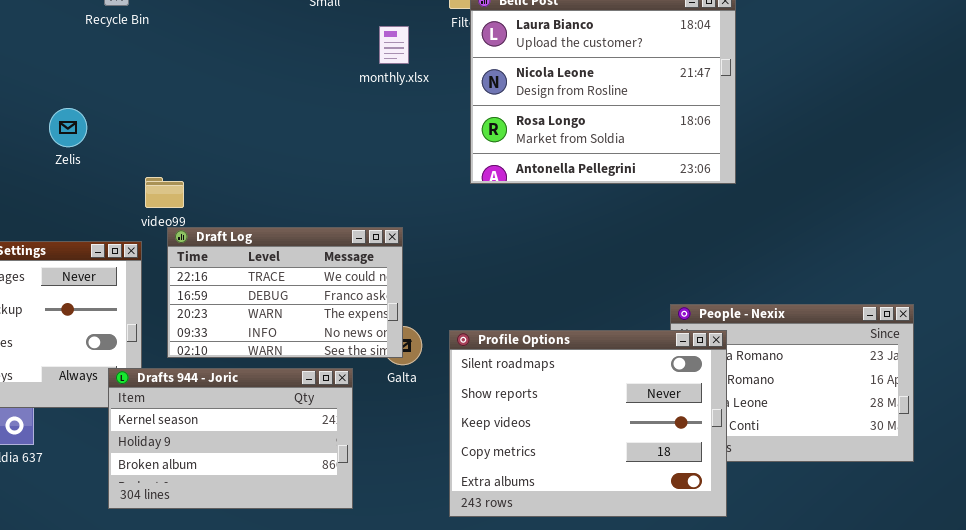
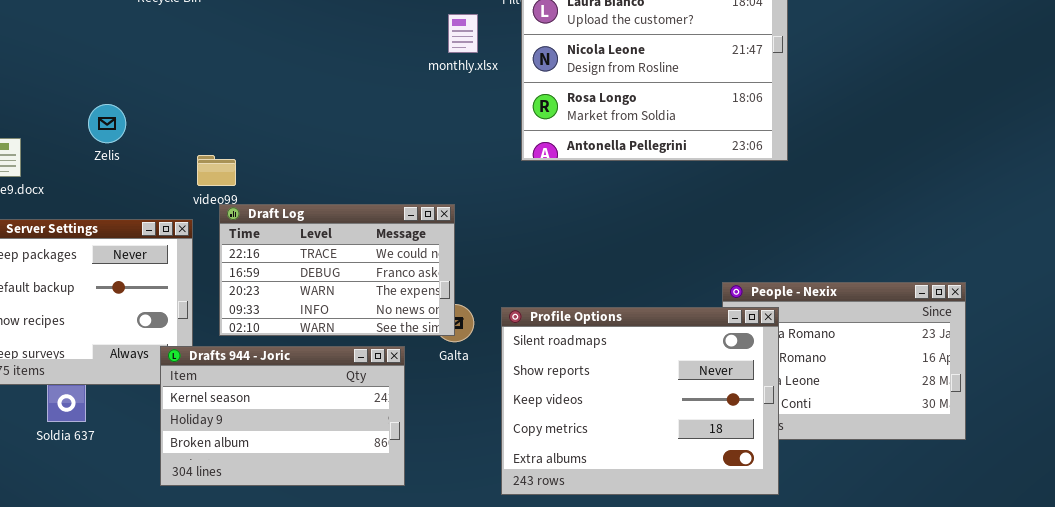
monthly.xlsx: [379,26,409,64] -> [448,14,478,53], moved
Zelis: [49,108,87,147] -> [88,104,126,143], moved

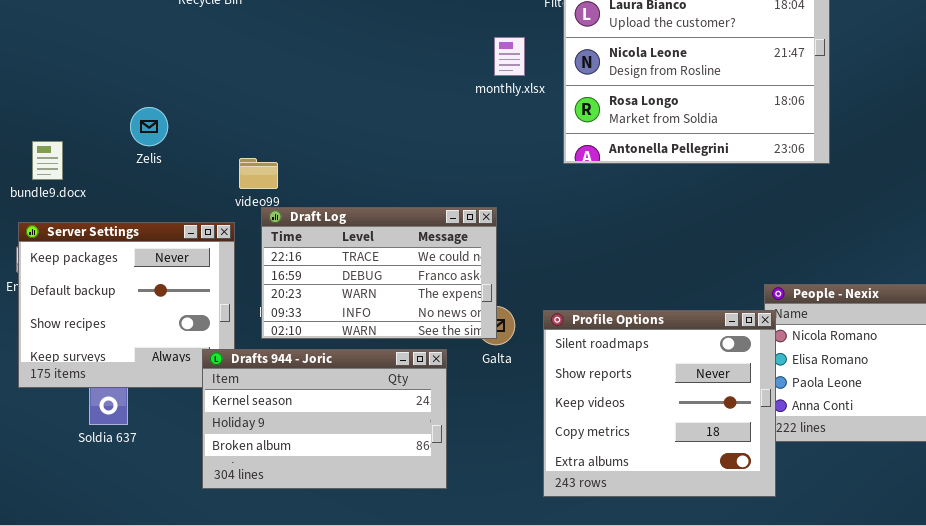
monthly.xlsx: [448,14,478,53] -> [494,37,525,76], moved
Profile Options: [501,307,779,495] -> [543,310,776,497], resized

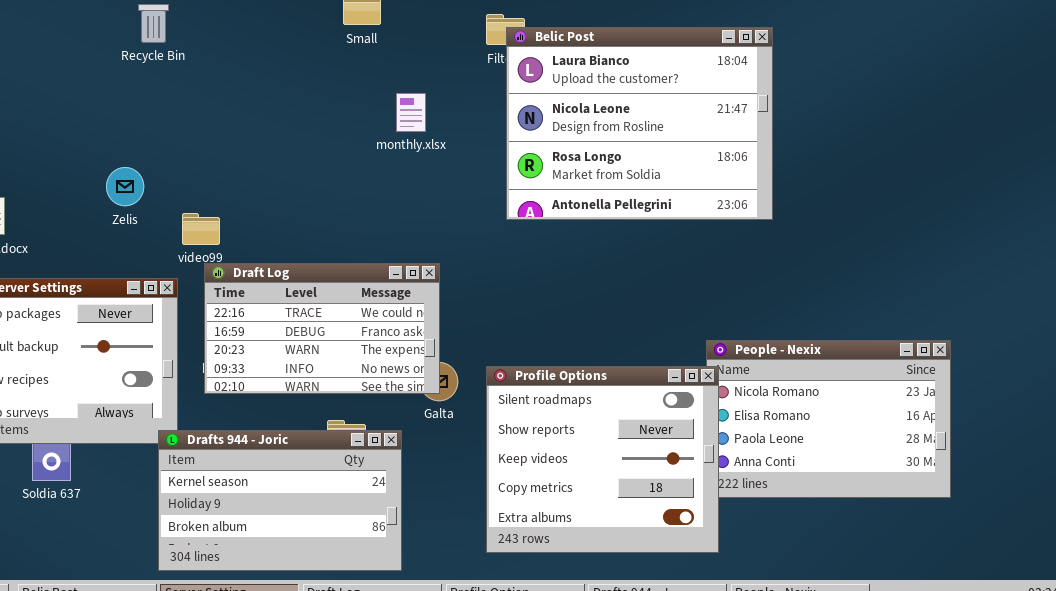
monthly.xlsx: [494,37,525,76] -> [396,93,426,132], moved
Zelis: [130,107,168,146] -> [106,167,144,206], moved
Drafts 944 - Joric: [202,349,447,489] -> [158,430,402,571], moved

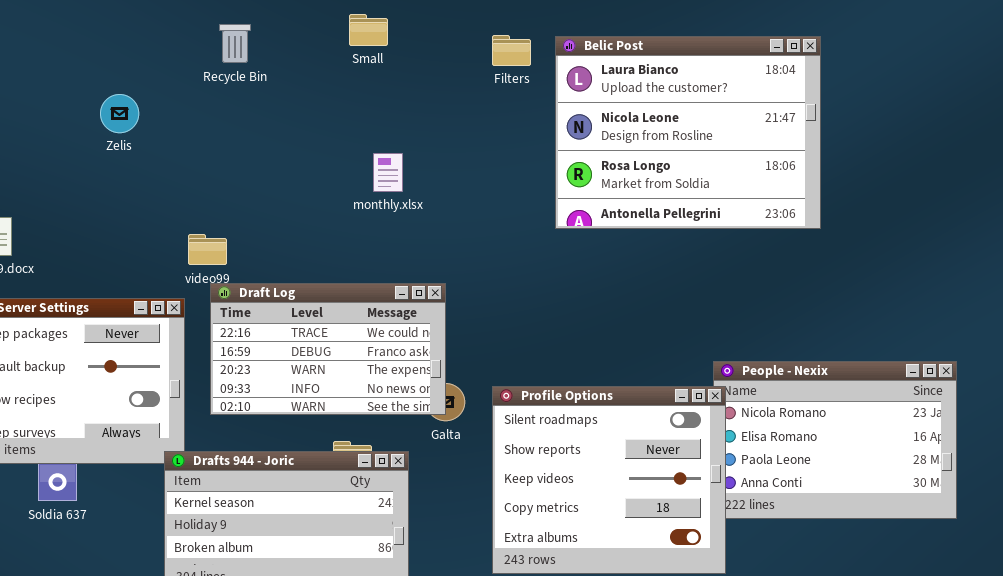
Recycle Bin: [138,4,169,43] -> [219,24,251,63], moved
Belic Post: [506,27,773,220] -> [555,36,821,229], moved
monthly.xlsx: [396,93,426,132] -> [373,153,403,192], moved
Zelis: [106,167,144,206] -> [100,94,139,133], moved

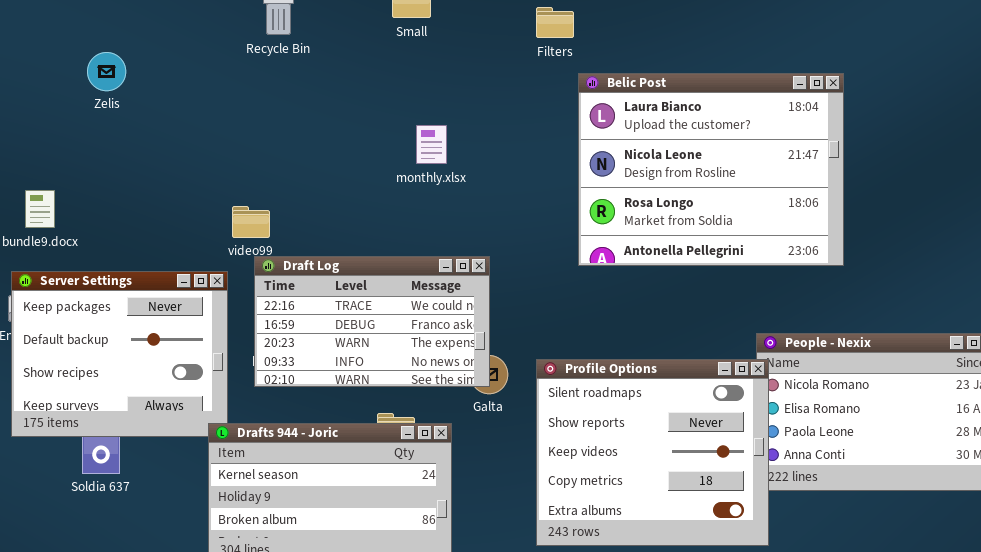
Belic Post: [555,36,821,229] -> [578,73,844,266], moved
Zelis: [100,94,139,133] -> [87,52,126,91], moved

